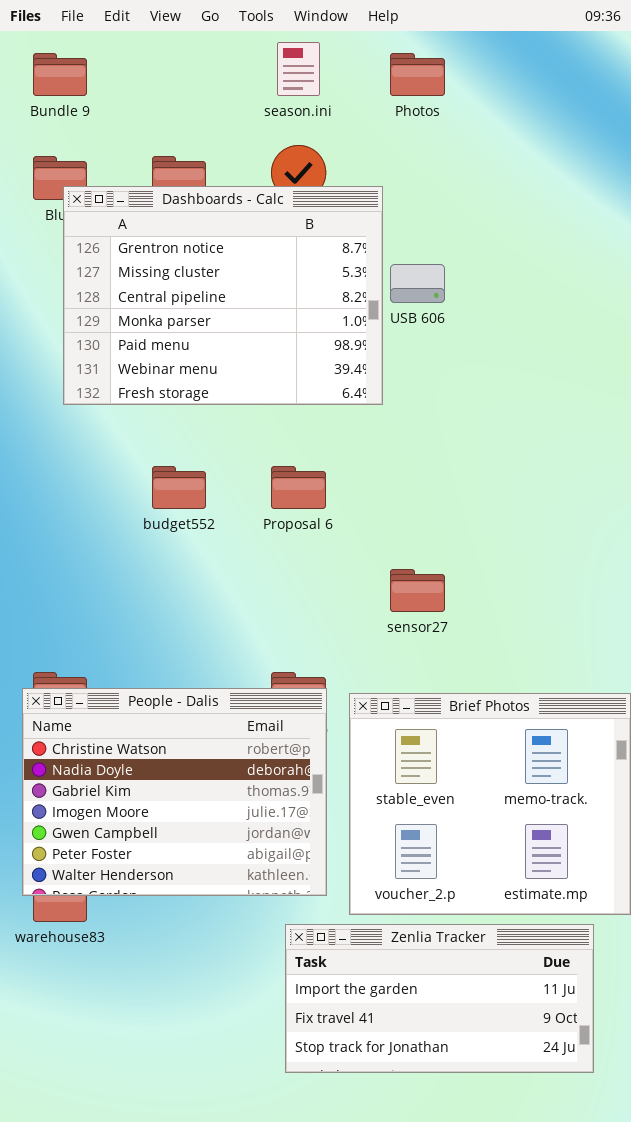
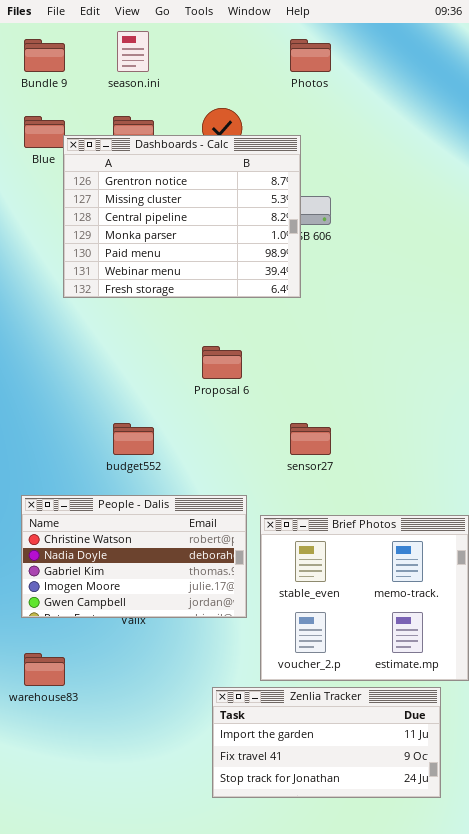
season.ini: [277,42,320,96] -> [117,31,149,72], moved
Dashboards - Calc: [63,186,383,405] -> [63,135,301,298], moved
budget552: [152,466,206,509] -> [113,423,154,455], moved
People - Dalis: [22,688,327,896] -> [21,495,247,618], moved, resized

